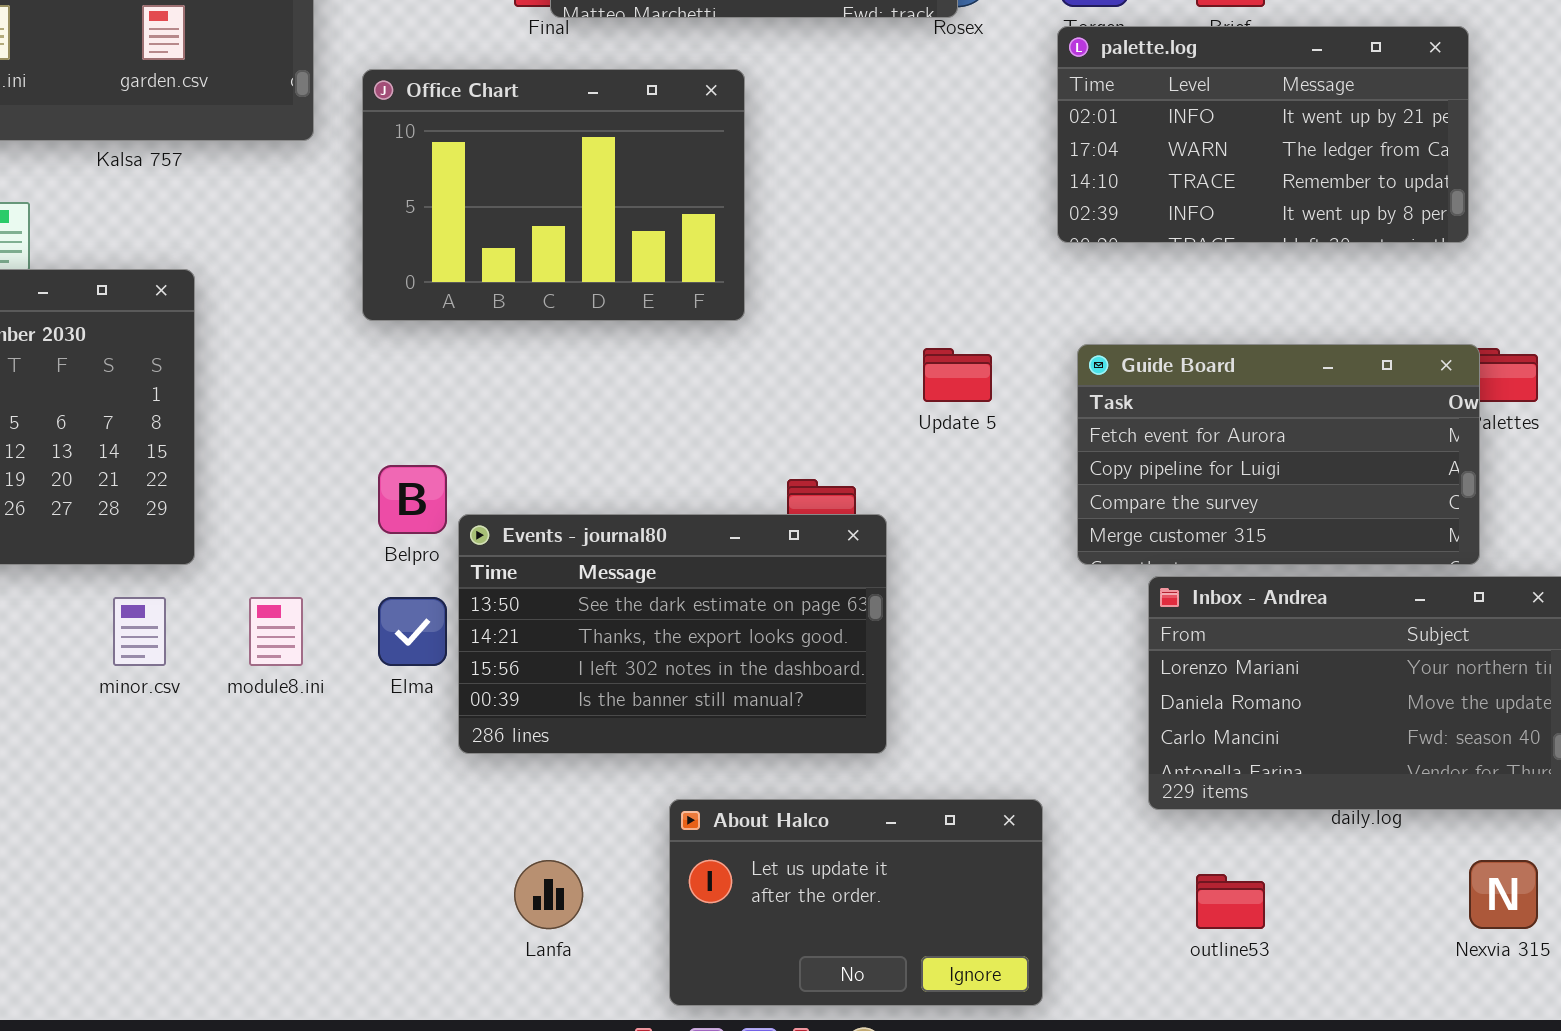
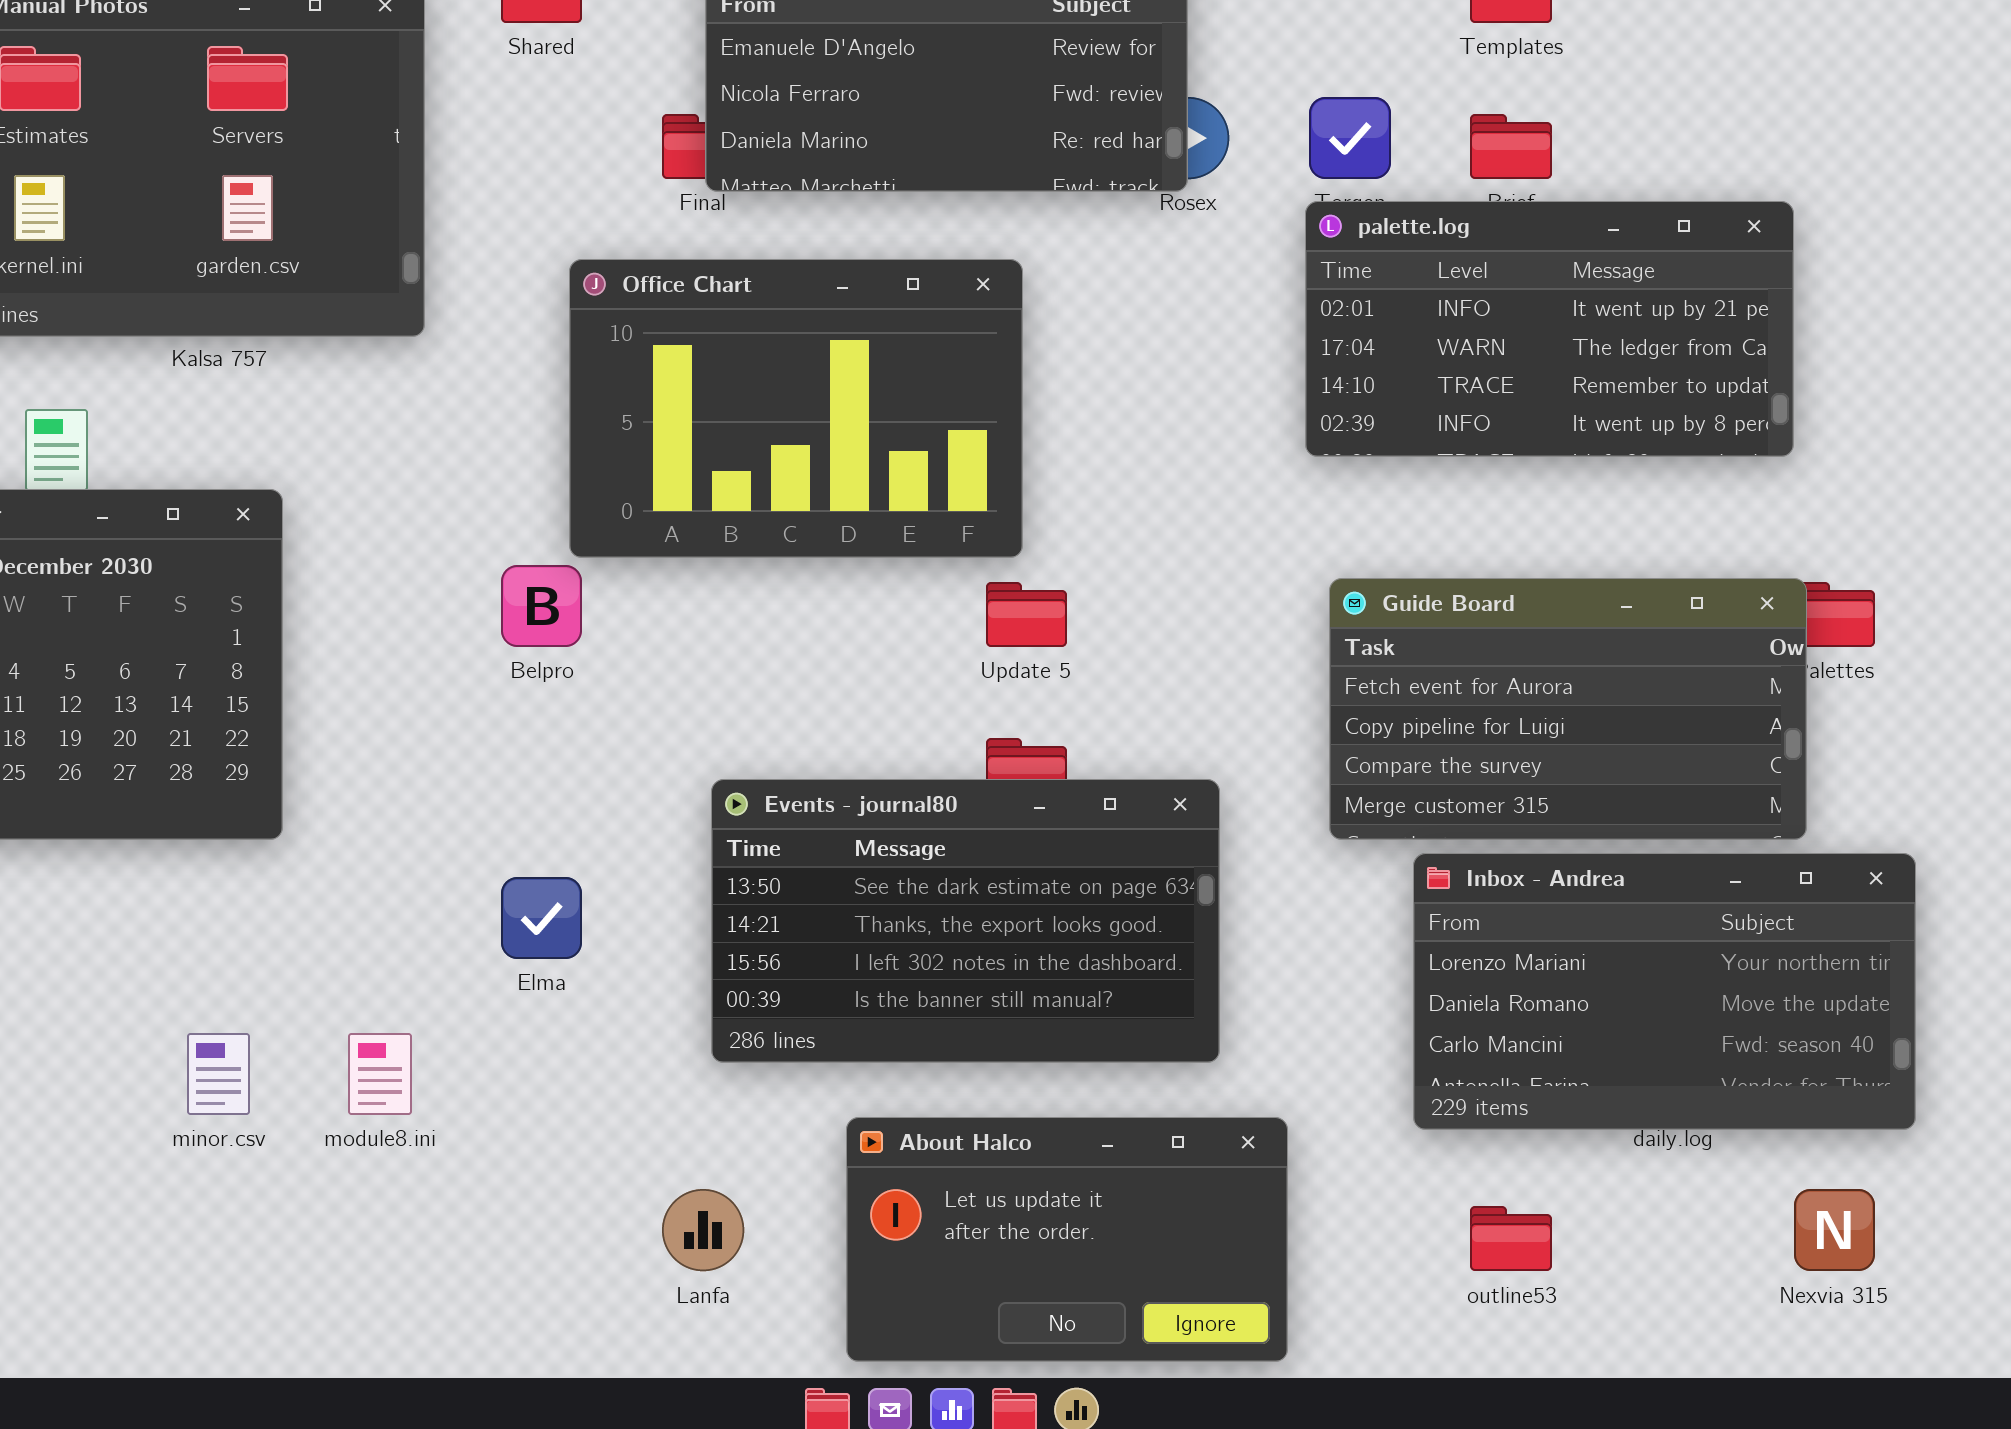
Office Chart: [362,69,745,321] -> [569,259,1023,558], moved
Update 5: [923,348,992,402] -> [986,582,1067,647], moved
Belpro: [378,465,447,534] -> [501,565,582,647], moved
Events - journal80: [458,514,887,754] -> [711,779,1220,1063], moved
minor.csv: [113,597,166,666] -> [187,1033,250,1115], moved
module8.ini: [249,597,303,666] -> [348,1033,412,1115], moved

